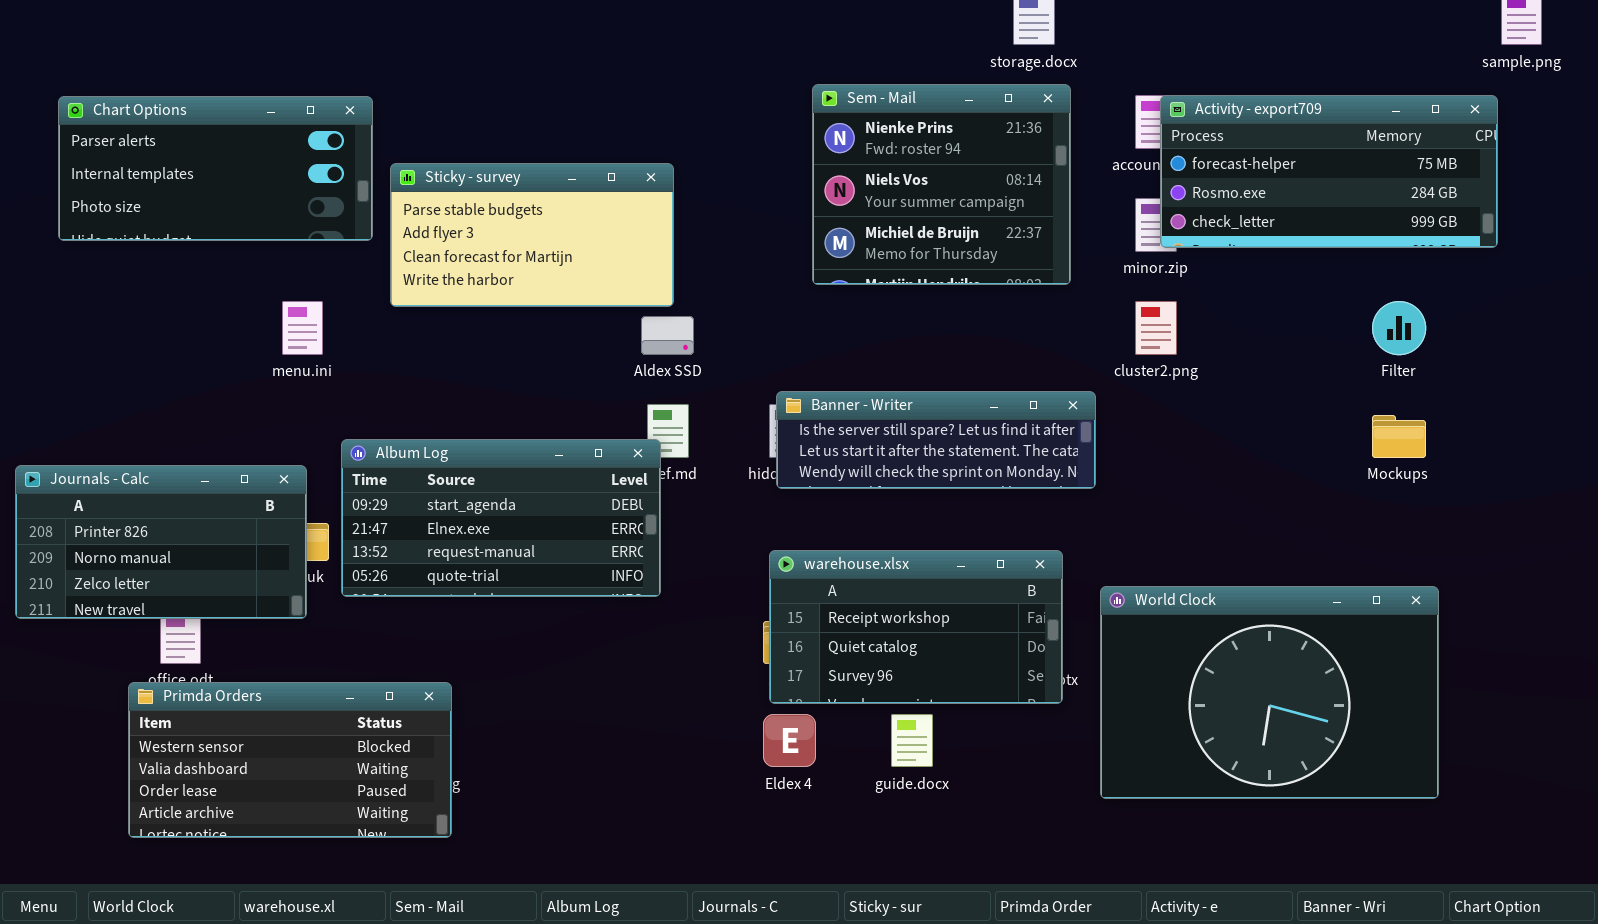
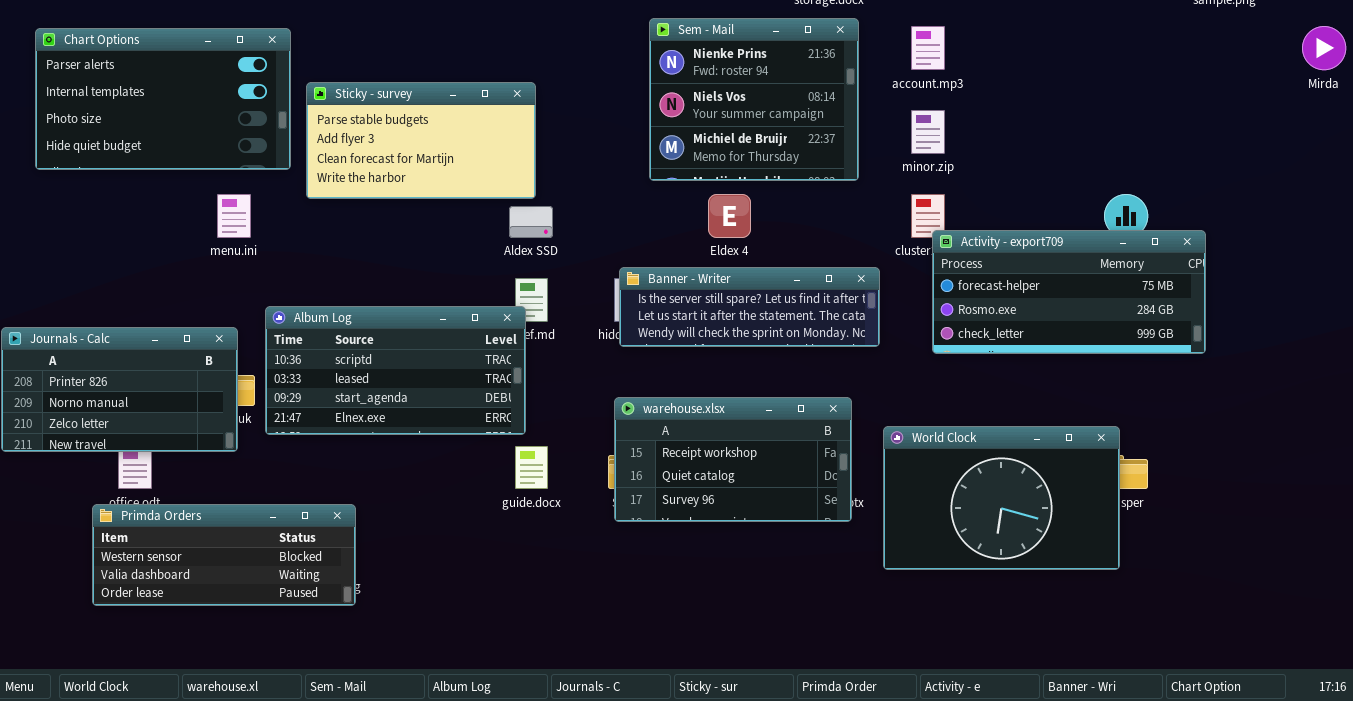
Activity - export709: [1160,95,1498,248] -> [932,230,1206,354], moved
Chart Options: [58,96,373,241] -> [35,28,291,170], resized
Album Log: [341,439,661,597] -> [265,306,526,435], scrolled up 2 rows
World Clock: [1100,586,1439,799] -> [883,426,1120,570], resized
Primda Orders: [128,682,452,838] -> [92,504,356,606], resized
Eldex 4: [763,714,816,767] -> [708,194,751,238], moved
guide.docx: [891,714,933,767] -> [515,446,548,489], moved

